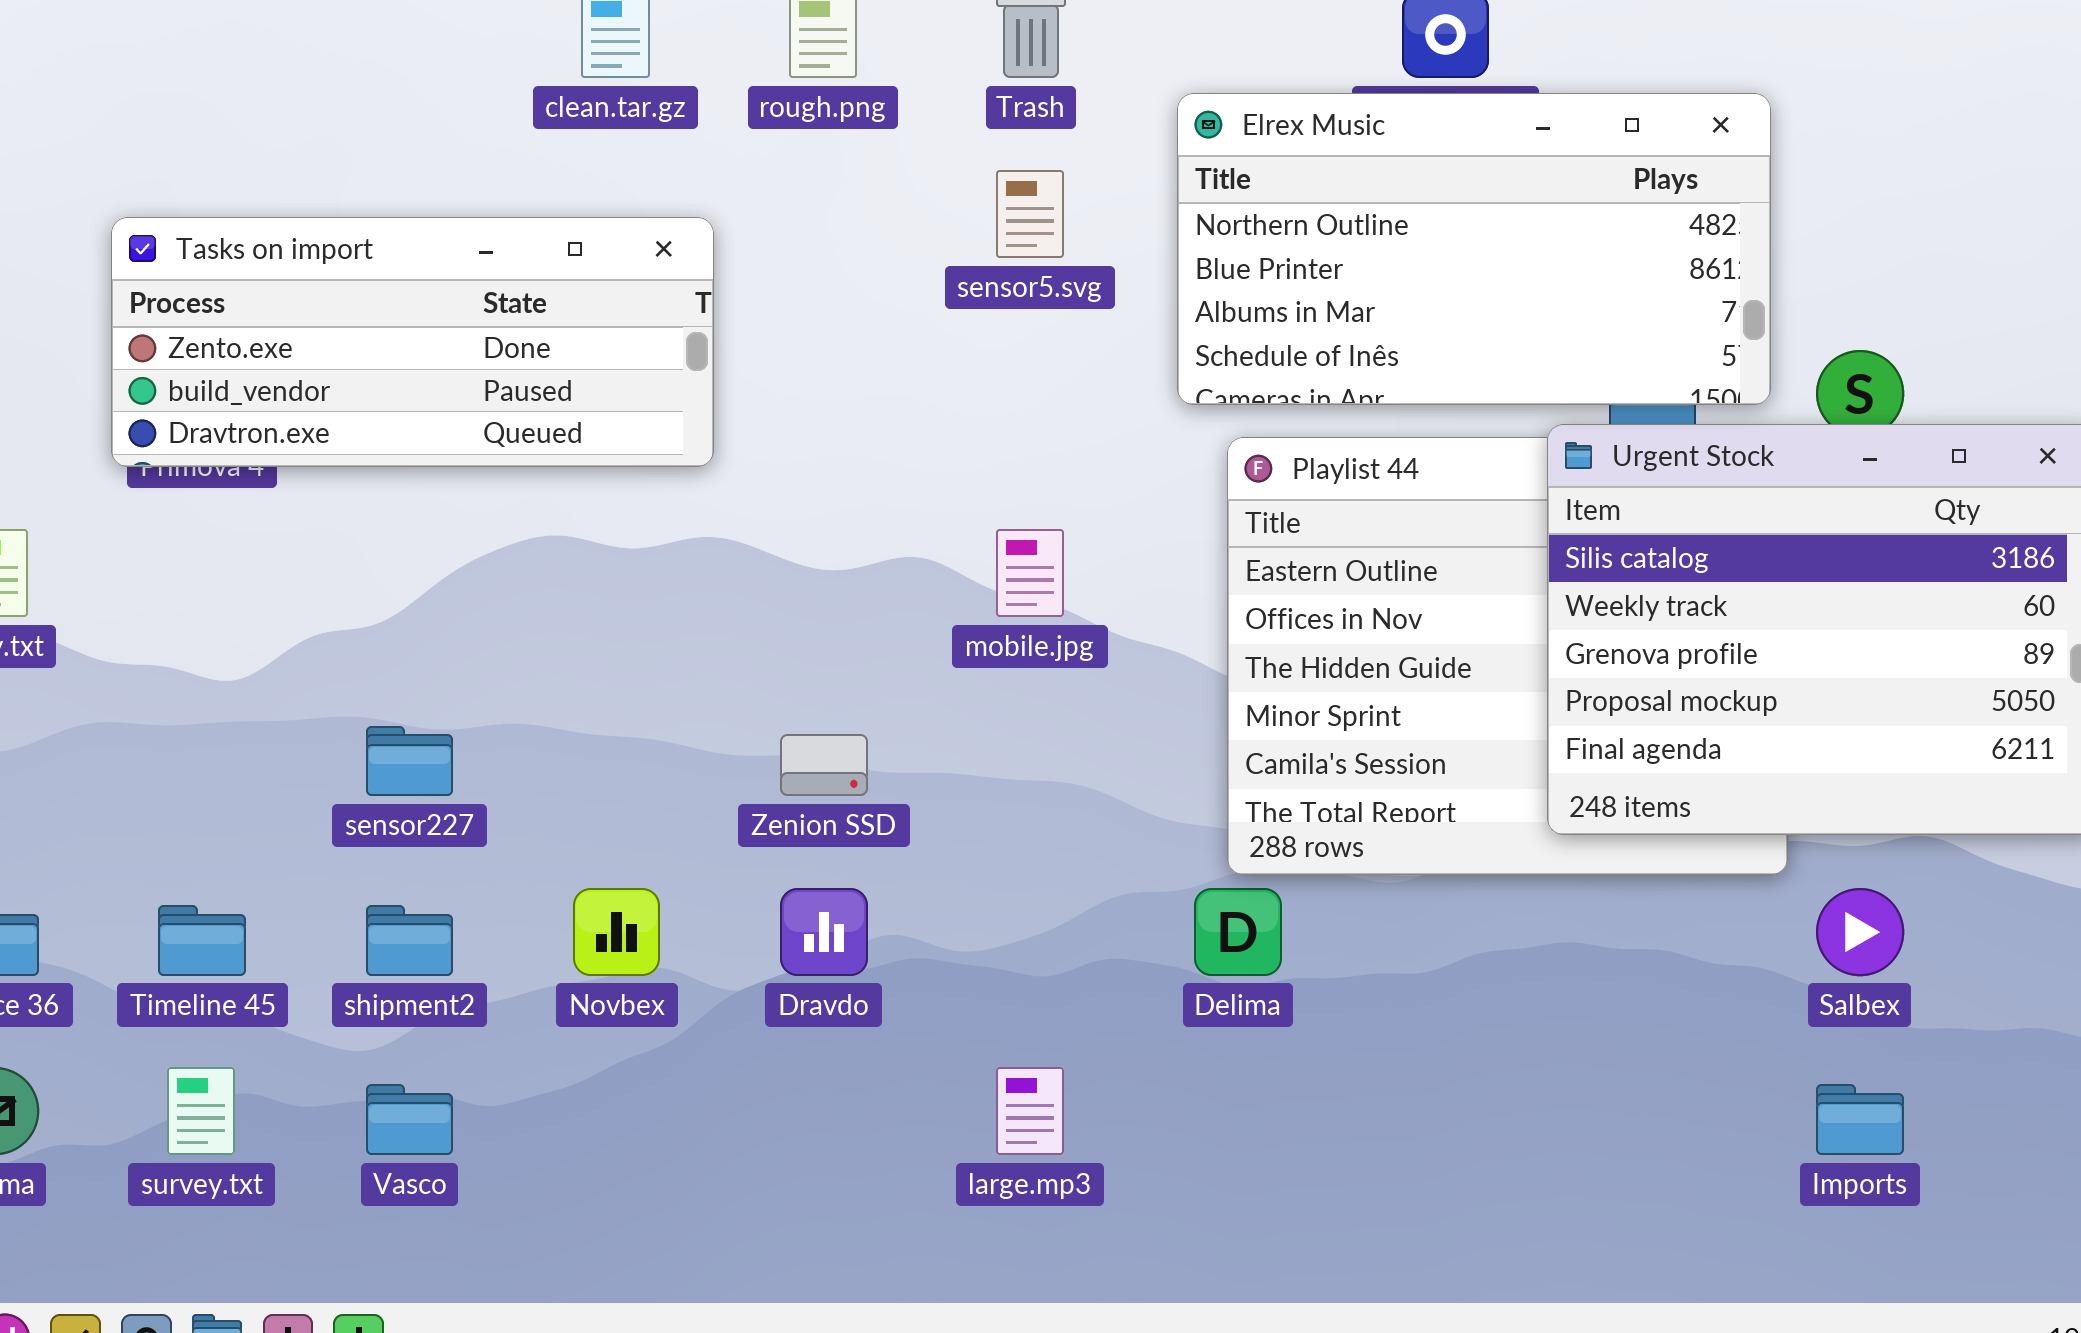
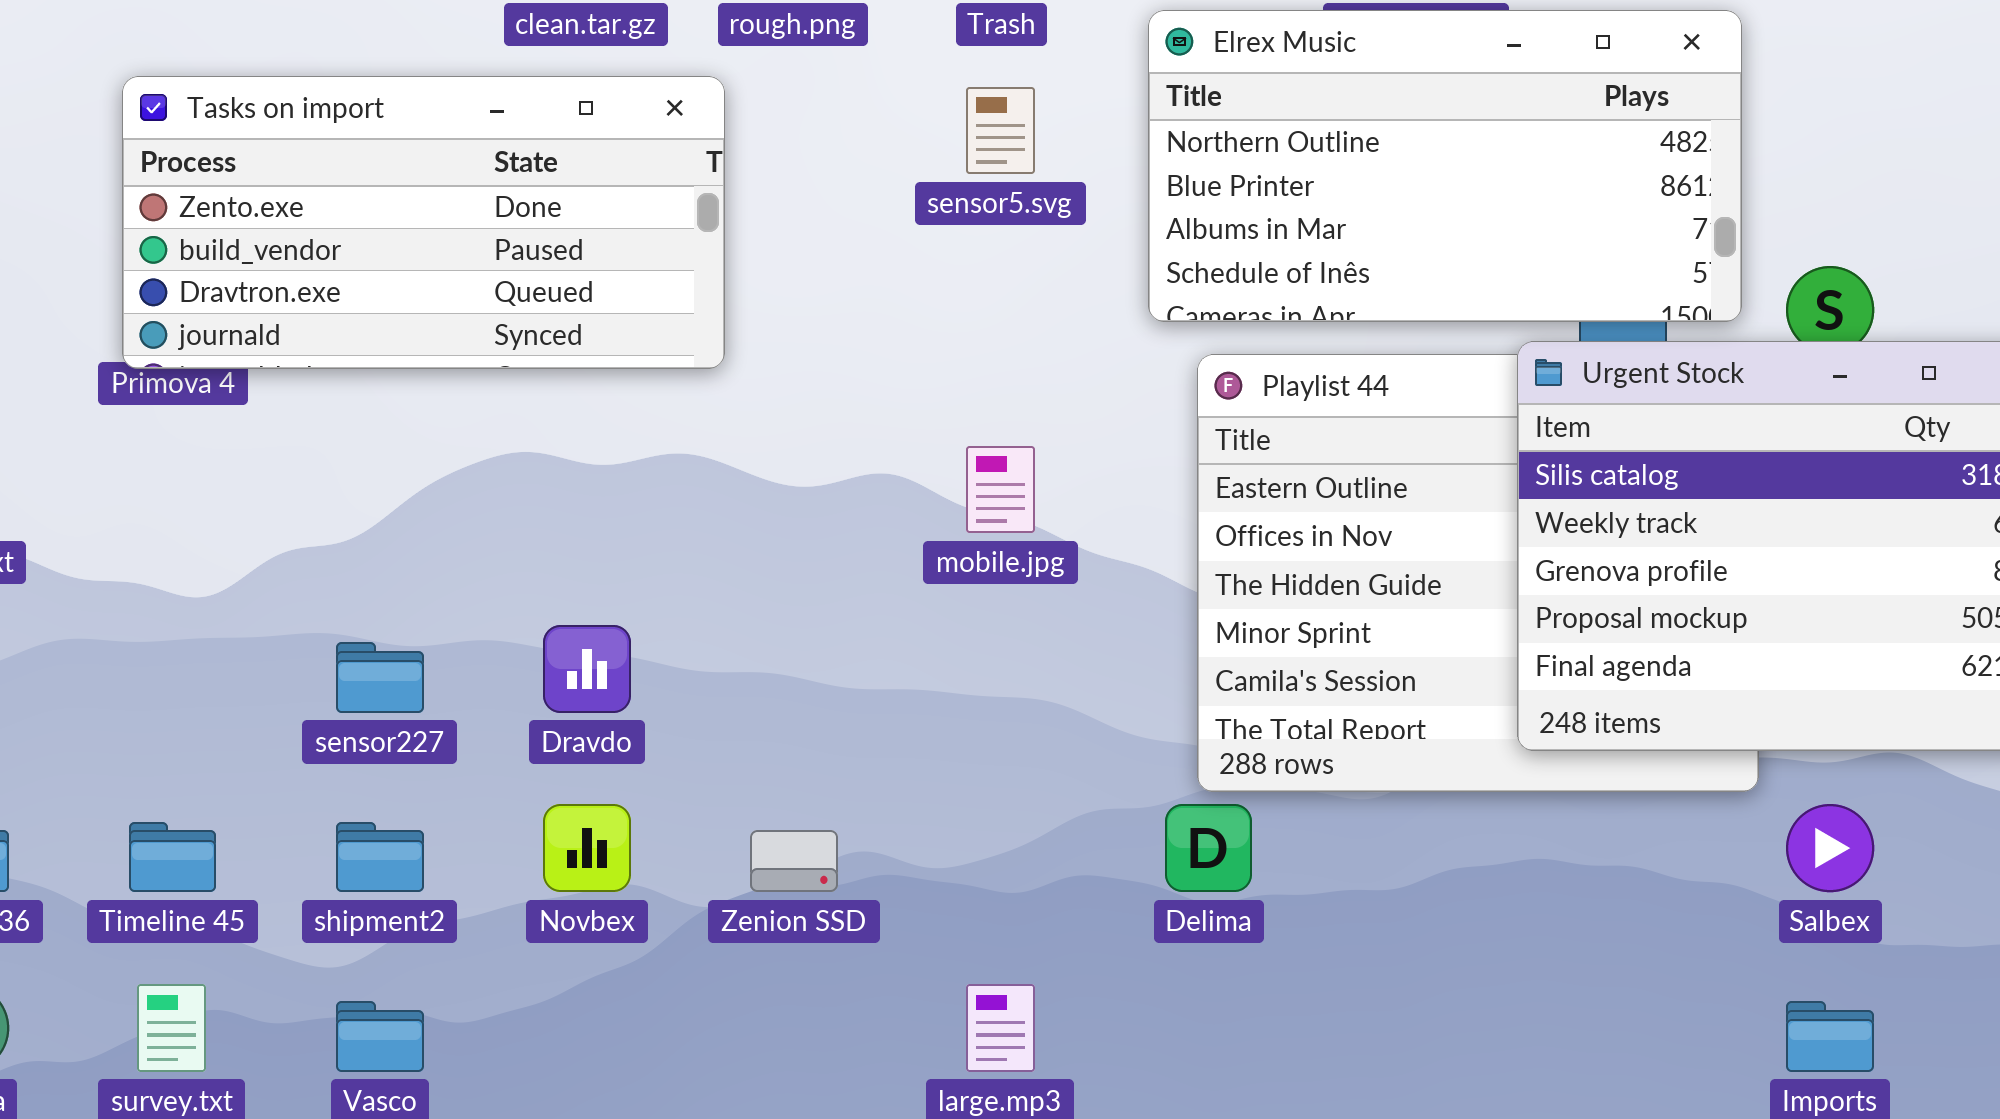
Tasks on import: [111,217,714,467] -> [122,76,725,369], moved, resized
Zenion SSD: [780,734,868,796] -> [750,830,838,892], moved
Dravdo: [780,888,868,976] -> [543,625,631,713], moved

